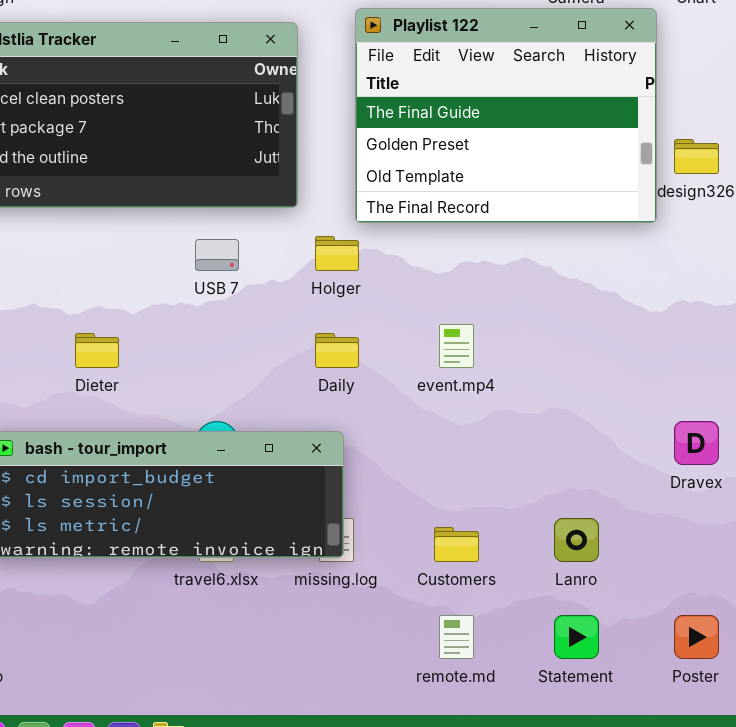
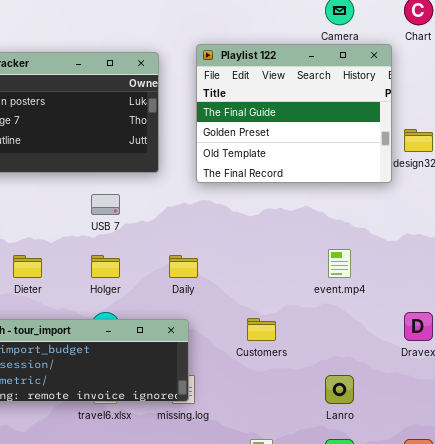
Holger: [315,236,359,271] -> [91,255,120,278], moved
event.mp4: [439,324,474,368] -> [328,249,351,278], moved
Customers: [434,527,479,562] -> [247,318,276,341], moved

